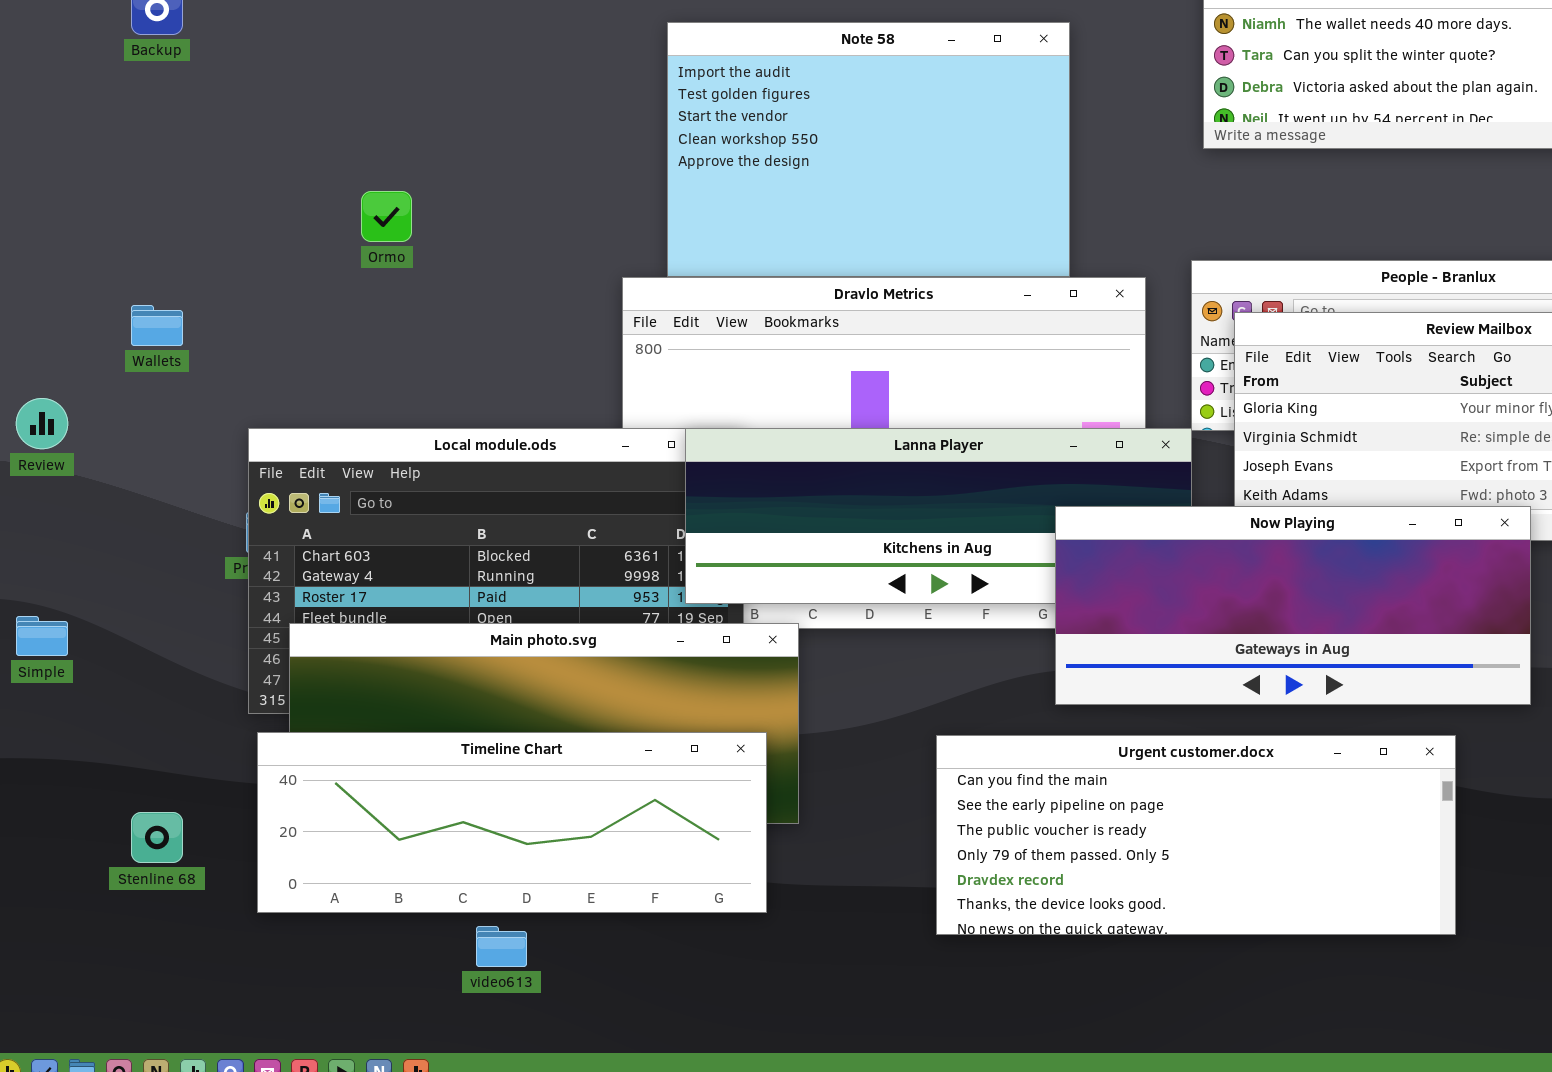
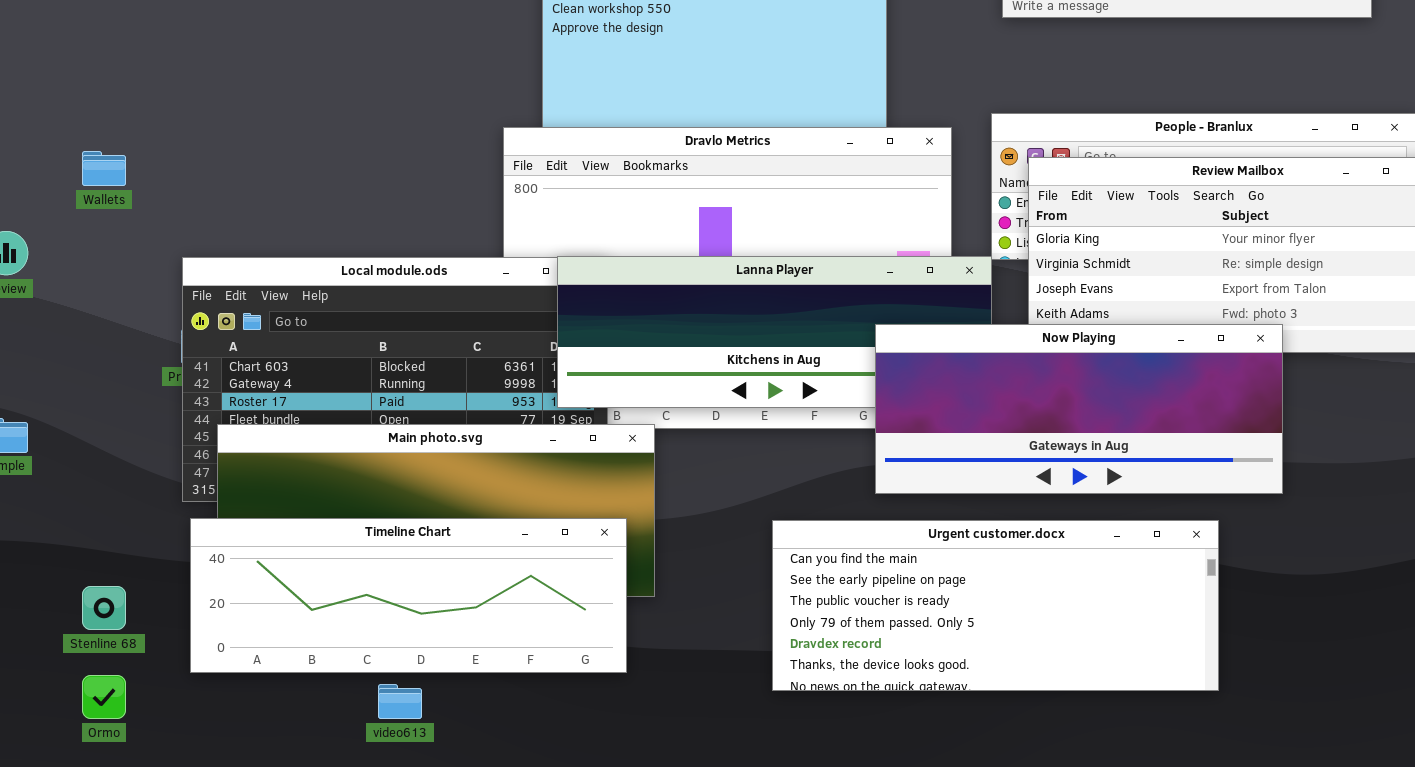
Ormo: [361,191,412,242] -> [82,675,126,719], moved

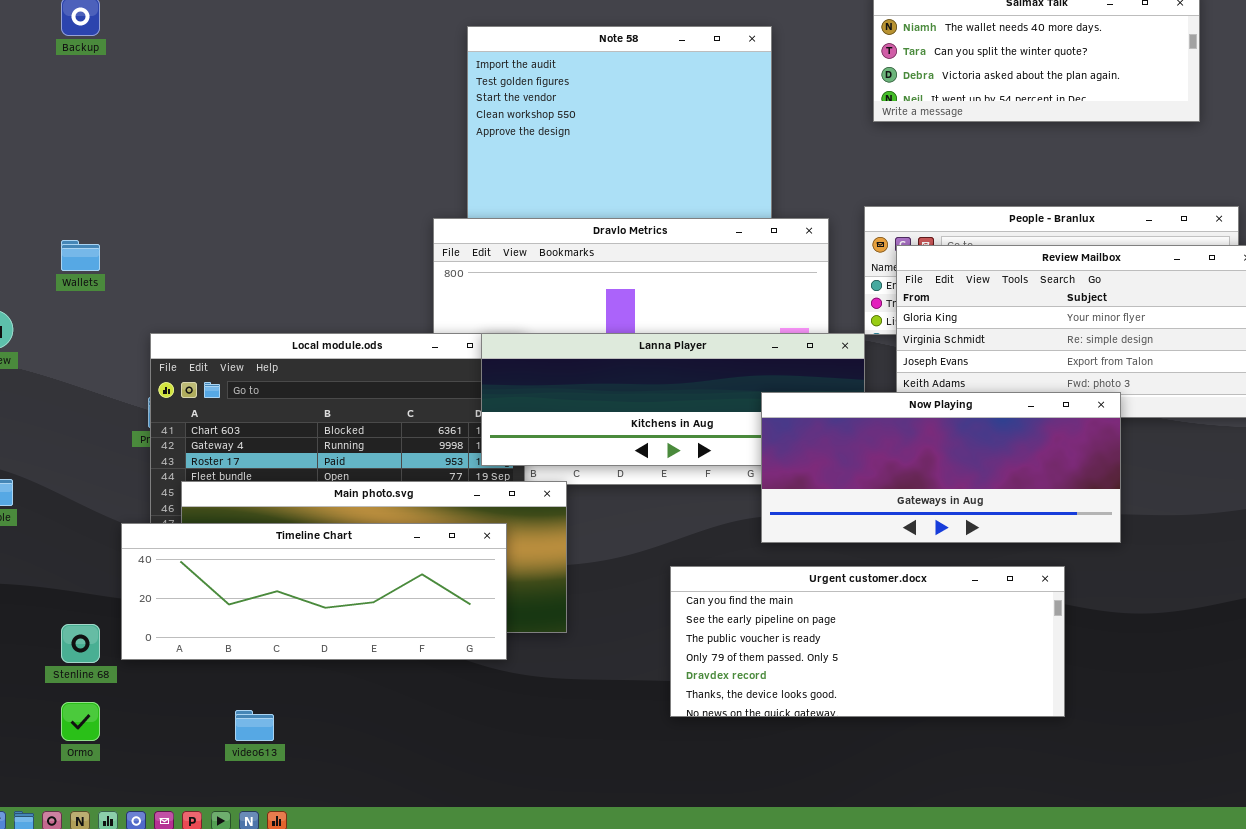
Timeline Chart: [190,518,627,673] -> [121,523,507,660], moved
video613: [378,684,422,719] -> [235,710,274,741], moved

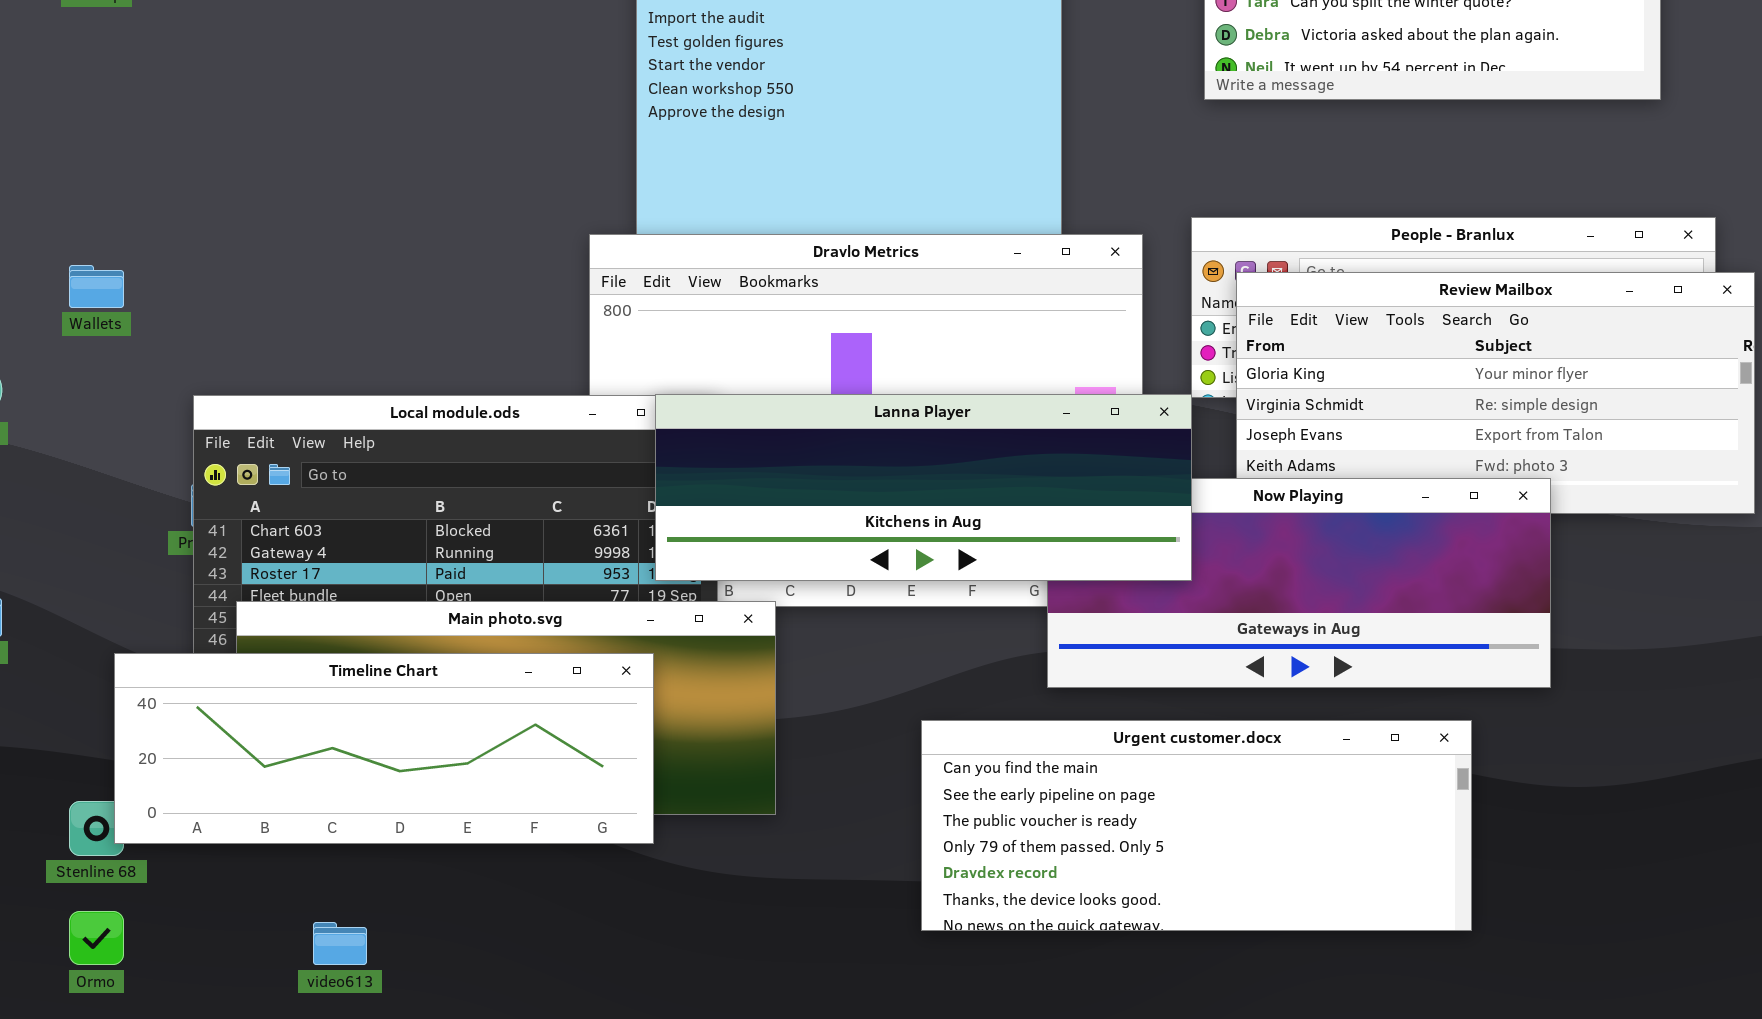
Lanna Player: [481,333,865,466] -> [655,394,1192,581], raised
Timeline Chart: [121,523,507,660] -> [114,653,654,844], moved

